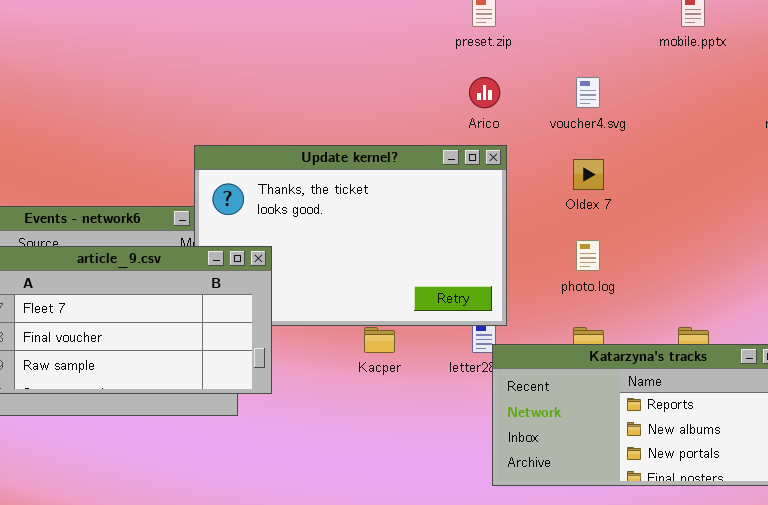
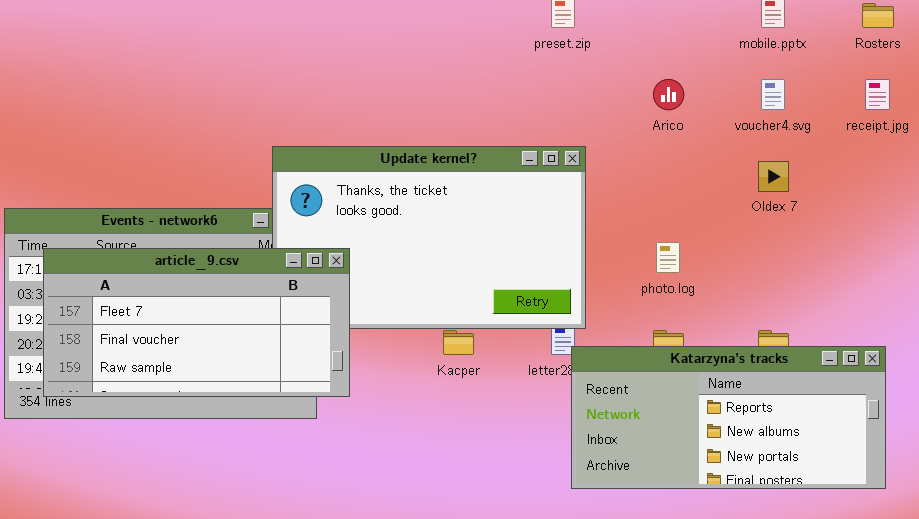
Arico: [469,77,500,108] -> [653,79,684,110], moved
voucher4.svg: [576,77,600,108] -> [761,79,785,110], moved
Oldex 7: [573,159,604,190] -> [758,161,789,192], moved

